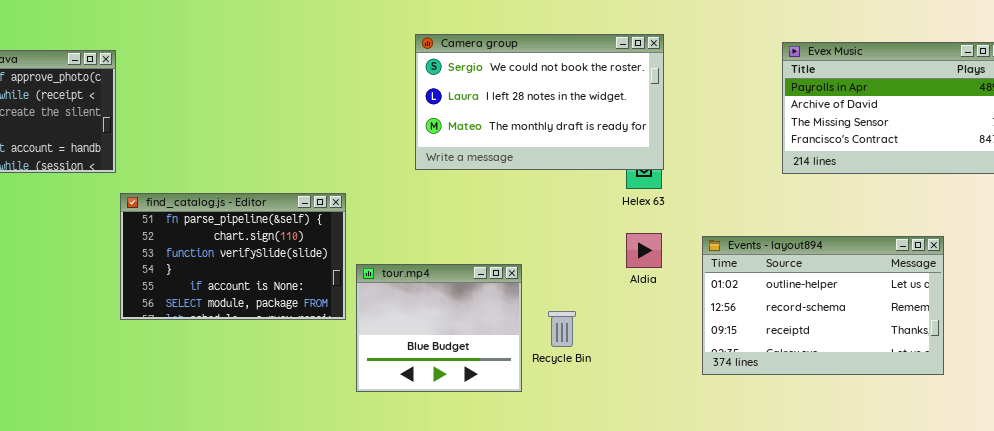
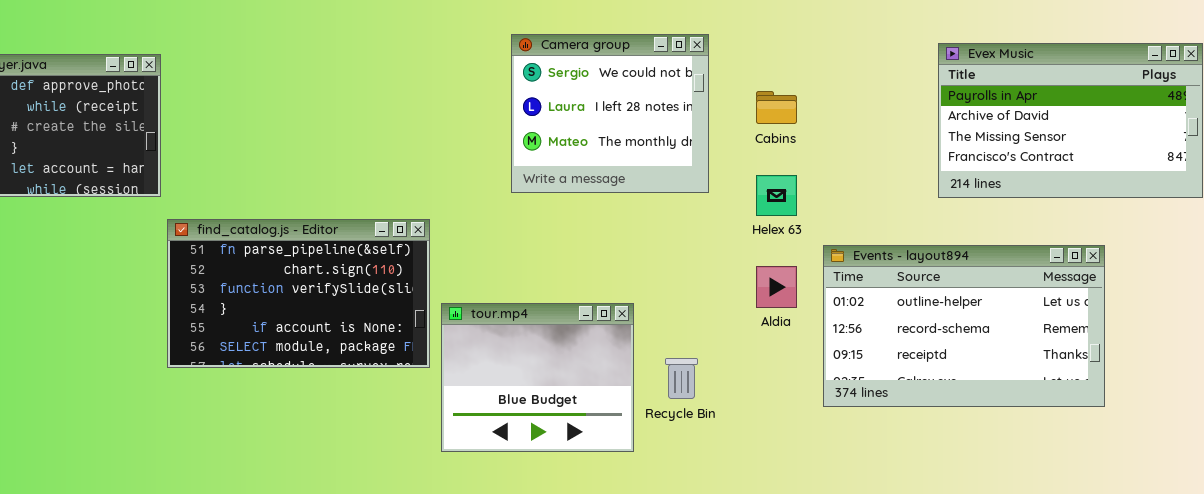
Camera group: [415,34,664,170] -> [511,34,709,193], resized
Events - layout894: [702,236,944,375] -> [823,245,1105,407], moved

